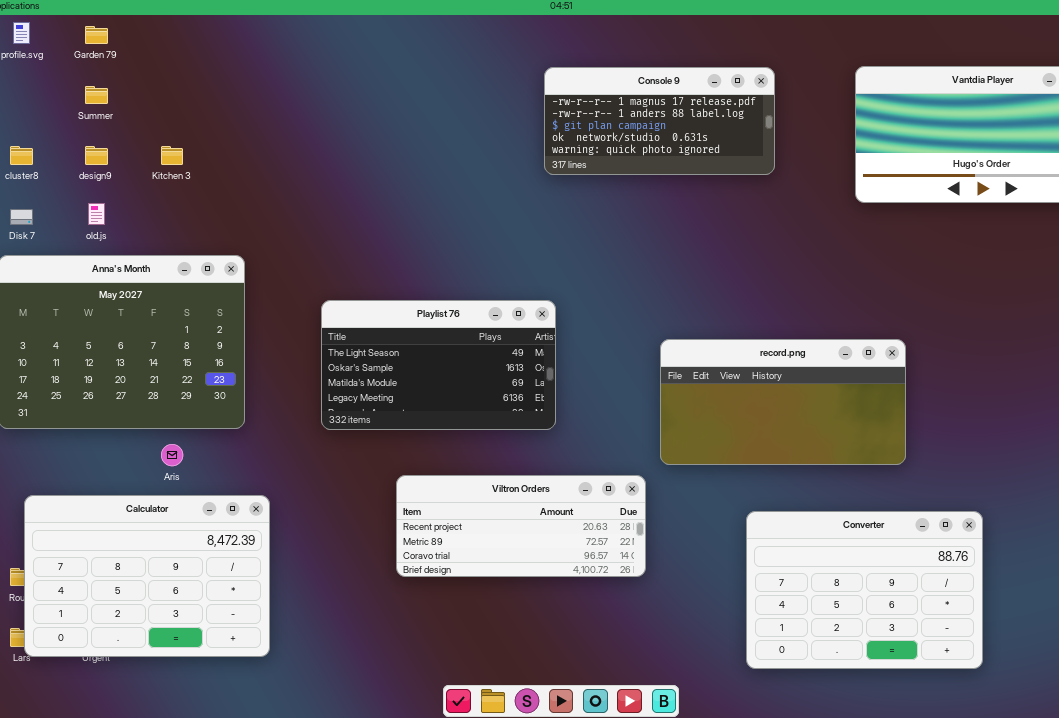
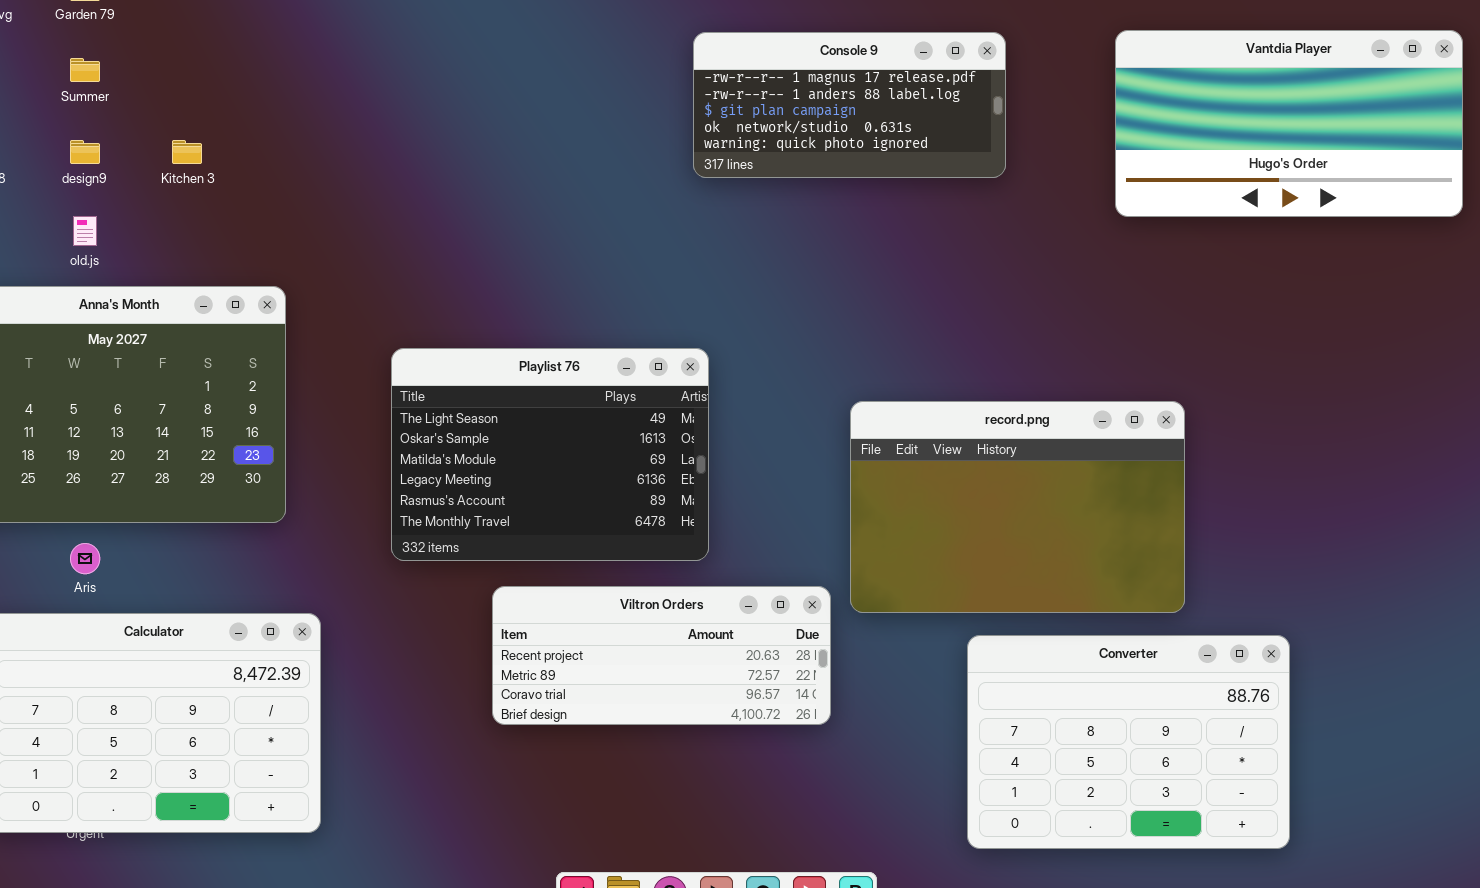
Playlist 76: [321,300,556,430] -> [391,348,709,561], resized
record.png: [660,339,906,465] -> [850,401,1185,613], resized
Aris: [161,444,183,466] -> [70,543,100,574], moved

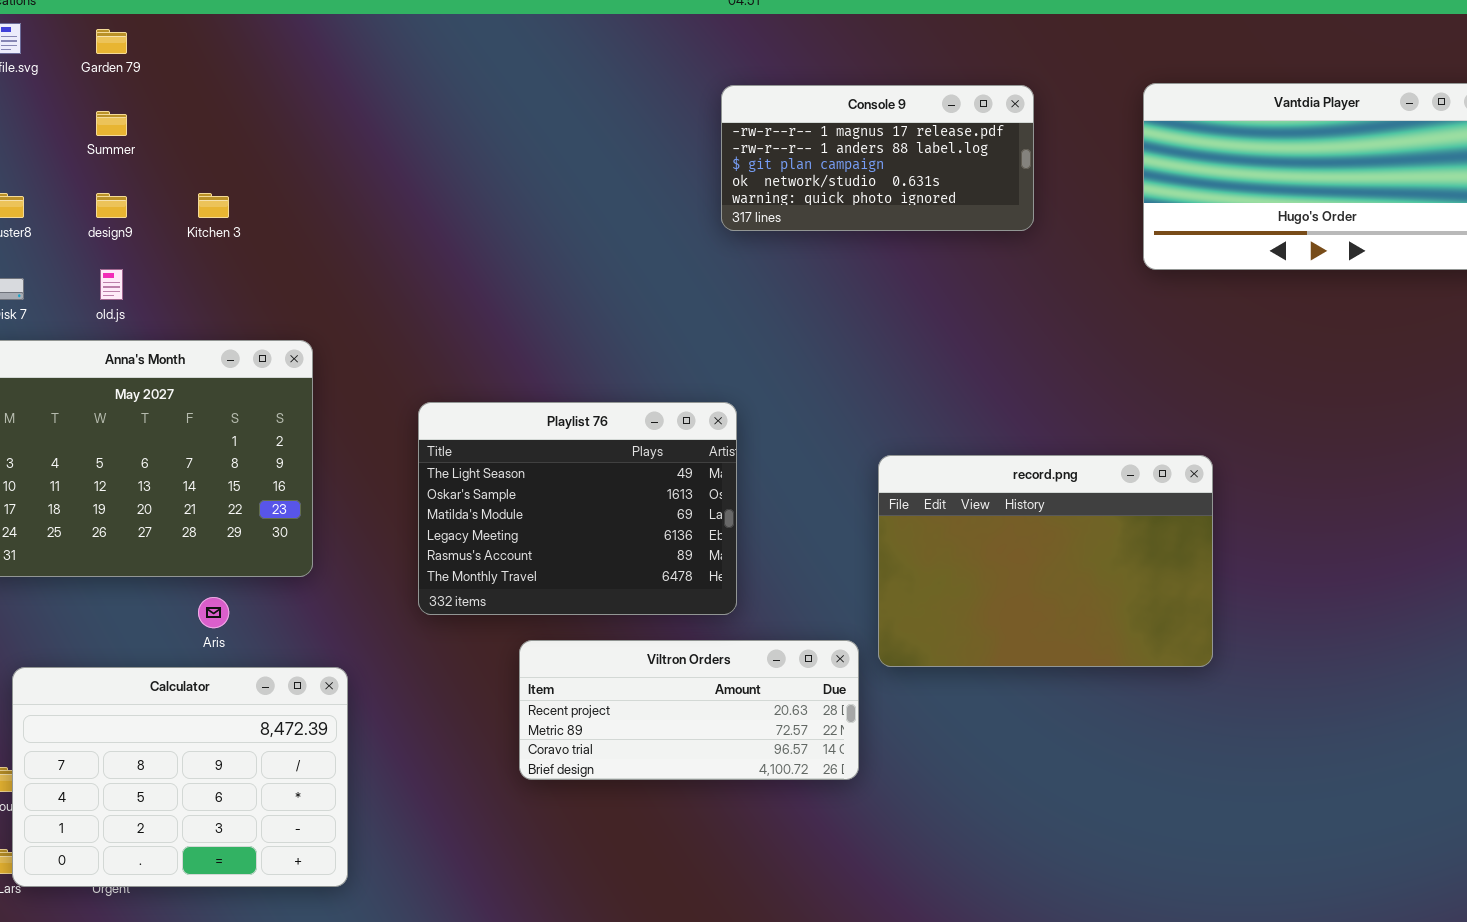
Aris: [70,543,100,574] -> [198,597,229,628], moved
Converter: [967,635,1290,849] -> none, closed

